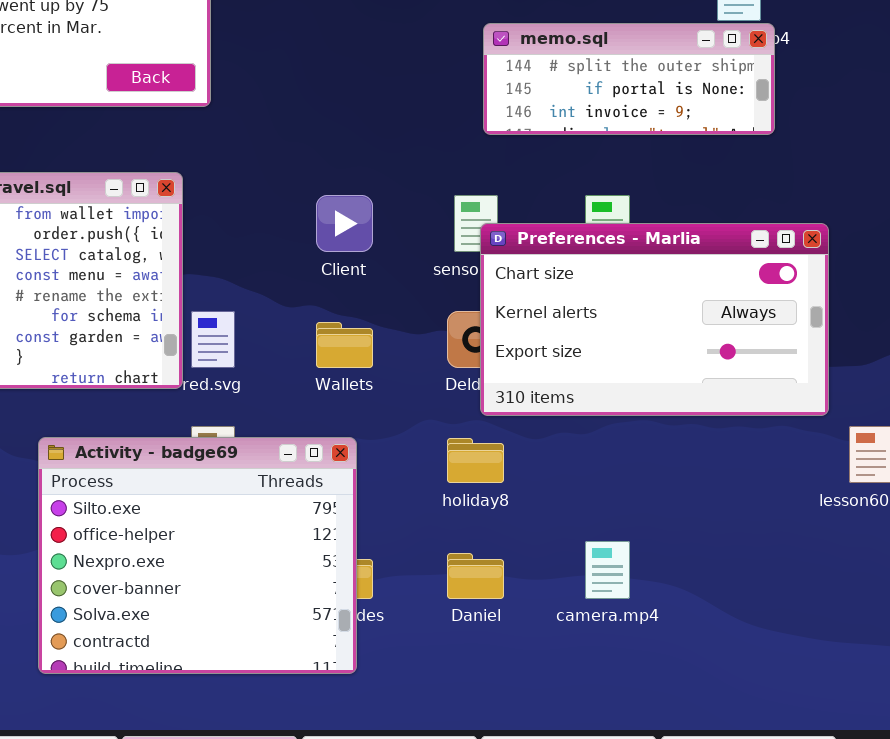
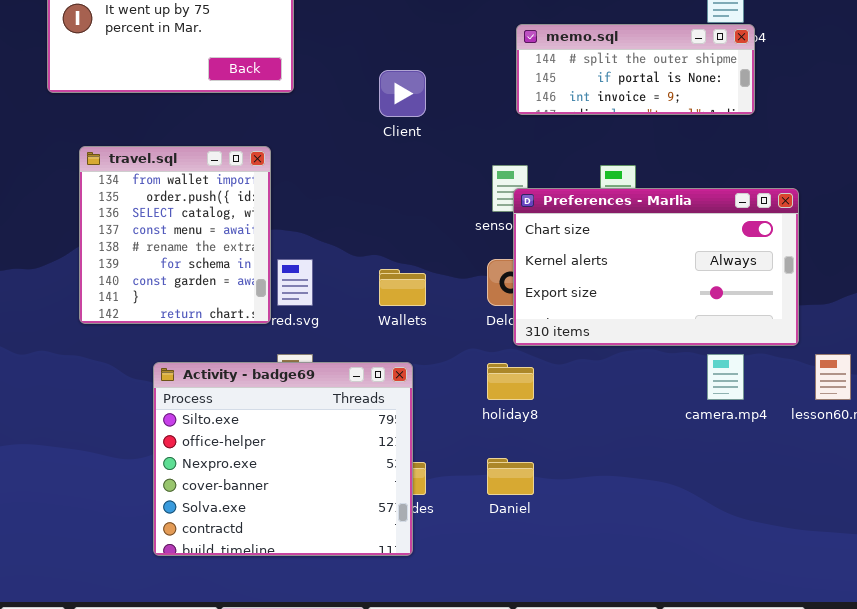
Client: [316,195,373,252] -> [379,70,426,117], moved
camera.mp4: [585,541,630,599] -> [707,354,744,400], moved

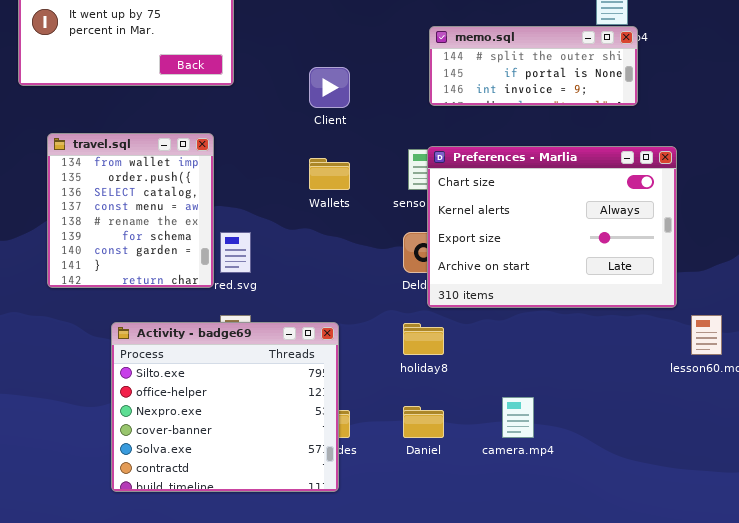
Preferences - Marlia: [513,188,799,346] -> [427,146,677,308], resized
Wallets: [379,269,426,306] -> [309,158,350,190], moved
camera.mp4: [707,354,744,400] -> [502,397,534,438], moved

